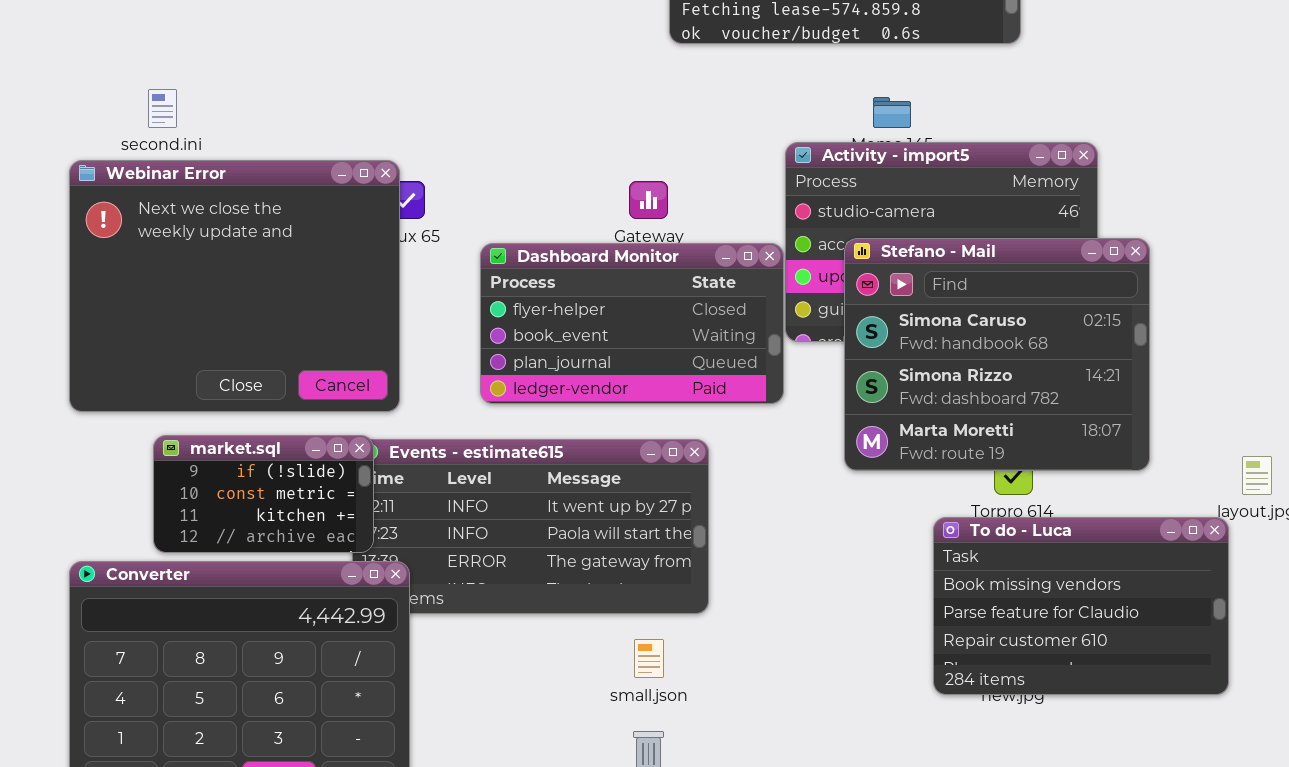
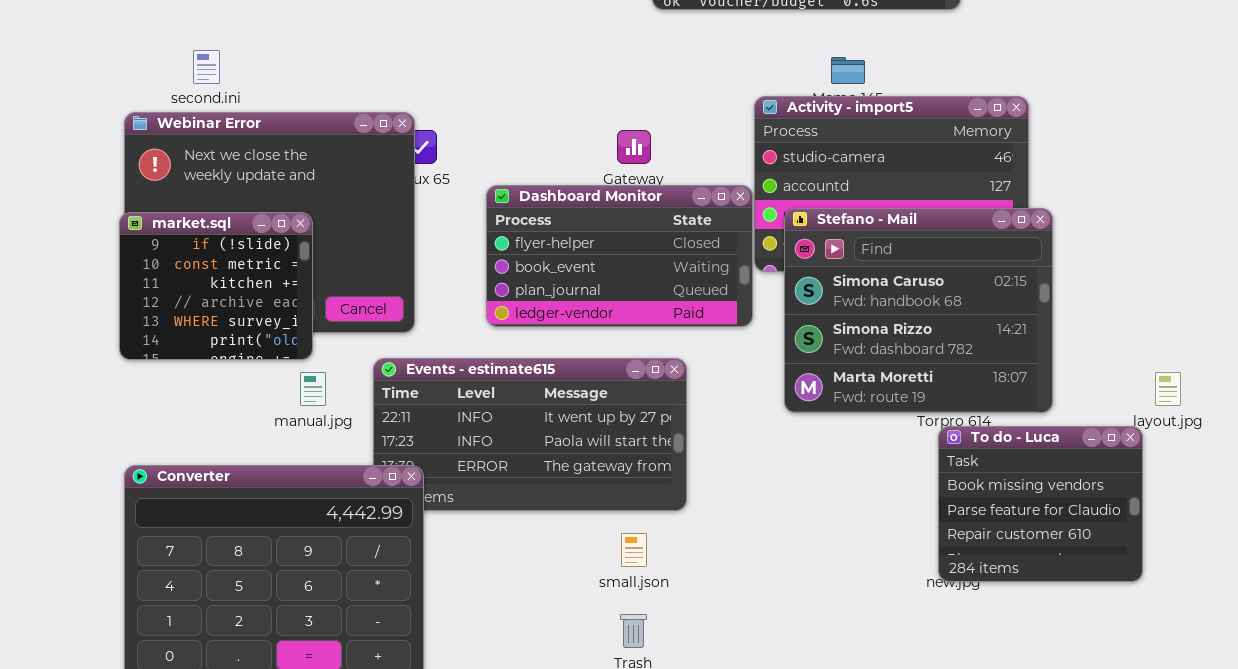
Stefano - Mail: [844,238,1150,471] -> [784,208,1053,413], moved
market.sql: [153,435,374,553] -> [119,212,313,360], moved, resized
To do - Luca: [933,517,1229,695] -> [938,426,1143,582], resized

